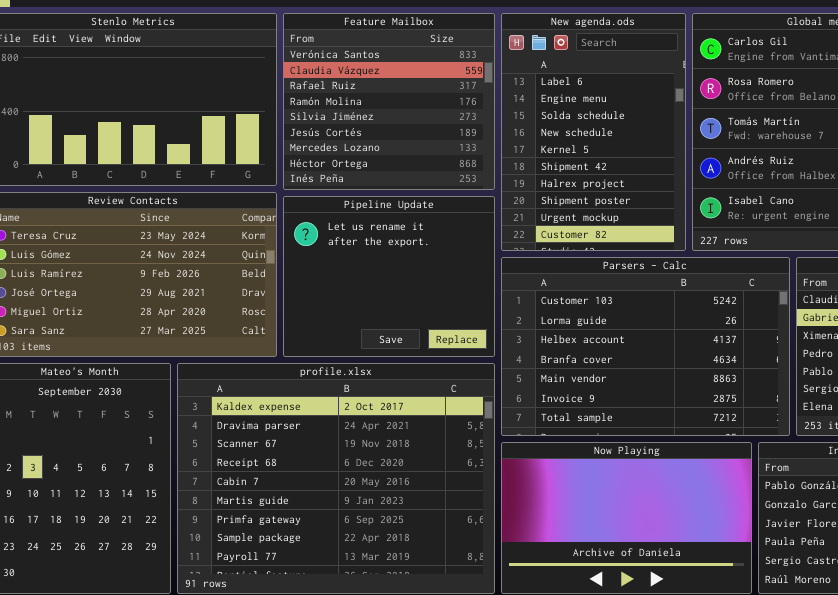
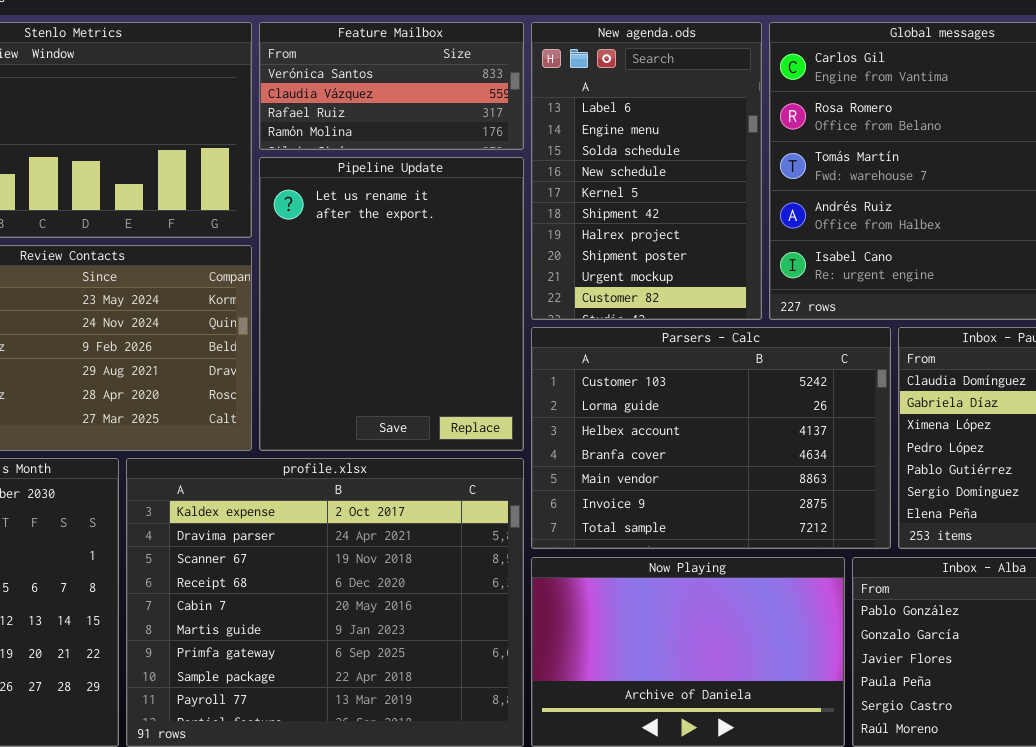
Feature Mailbox: [283,13,495,190] -> [259,22,524,150], resized
Pipeline Update: [283,196,495,357] -> [259,157,524,451], resized

